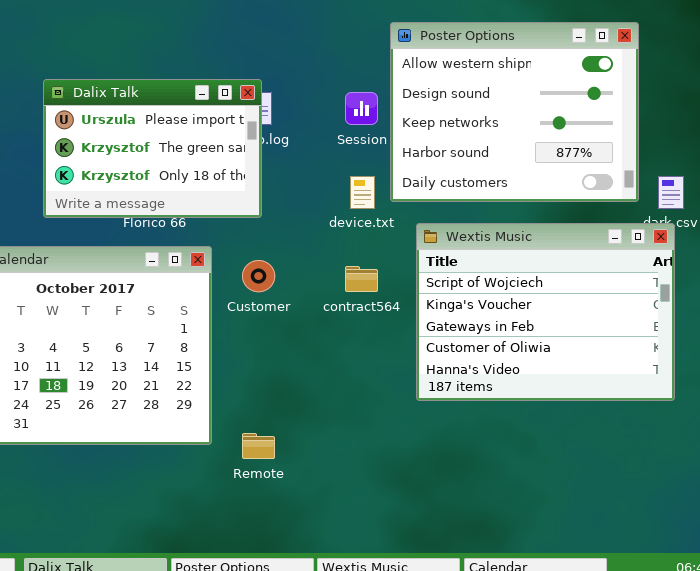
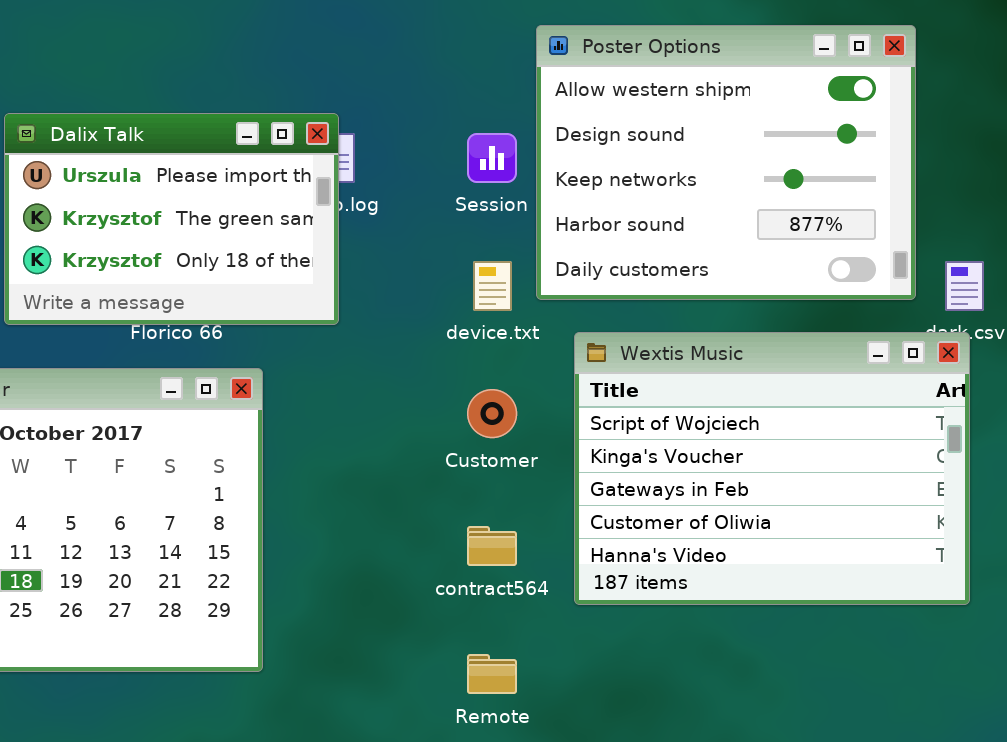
Customer: [242,260,275,292] -> [467,389,517,438], moved
contract564: [345,266,378,292] -> [467,526,517,566], moved
Remote: [242,433,275,459] -> [467,654,517,694], moved

